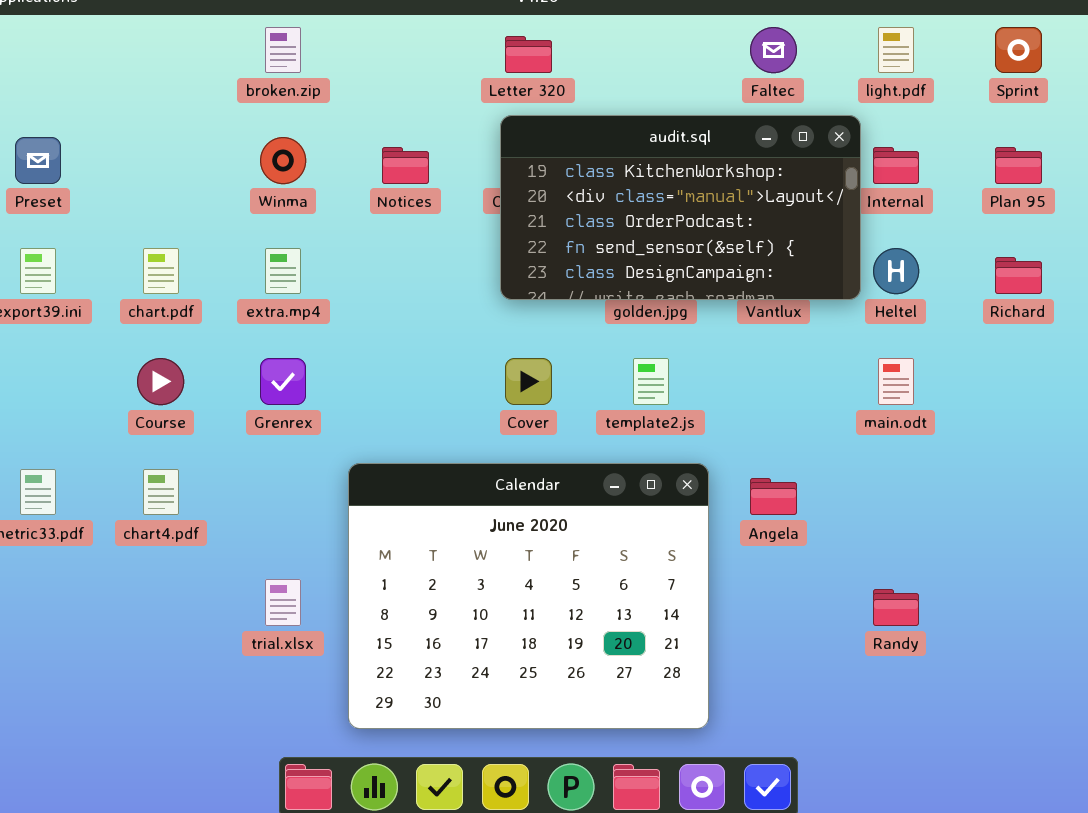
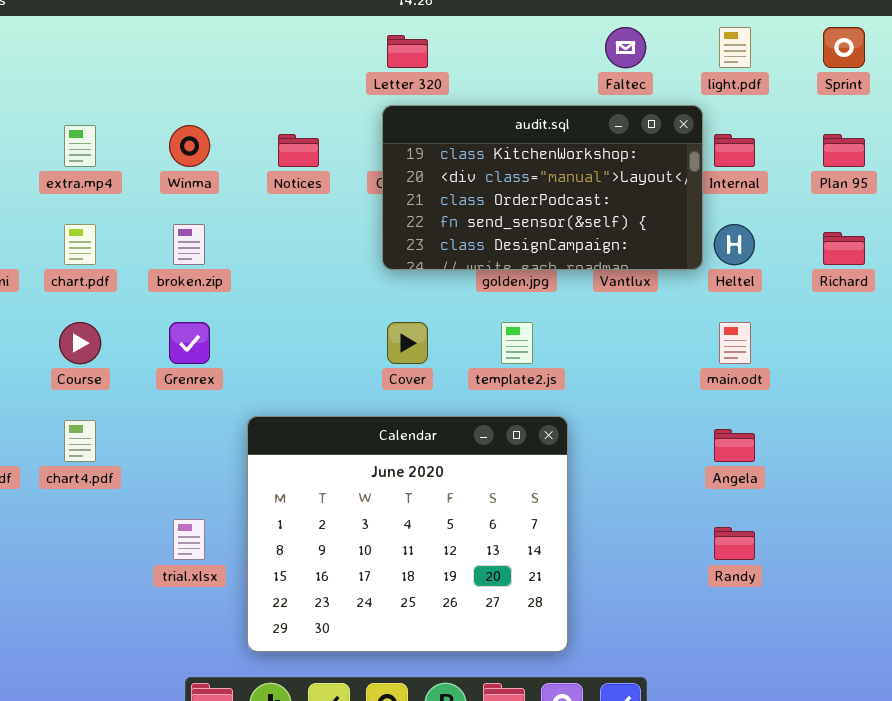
broken.zip: [265,27,301,73] -> [173,224,205,265], moved
extra.mp4: [265,248,301,294] -> [64,125,96,167], moved
Angela: [750,478,797,515] -> [714,429,755,462], moved

